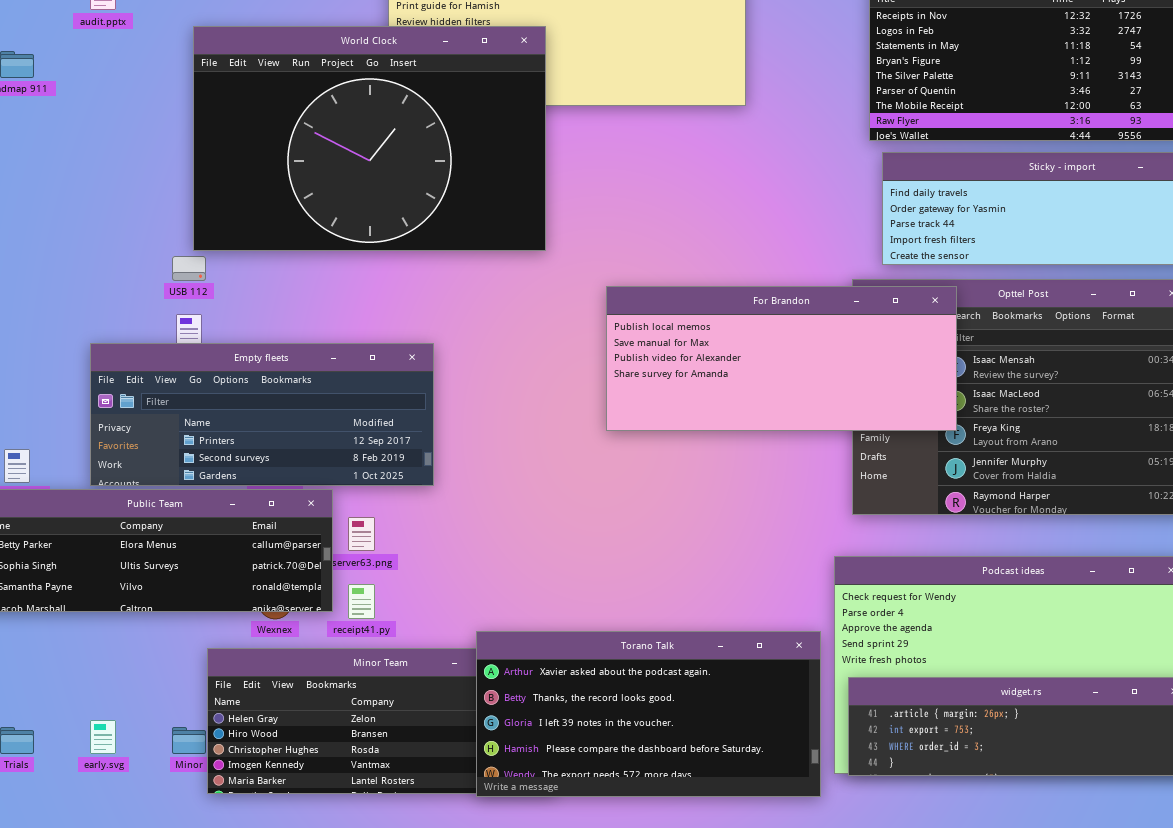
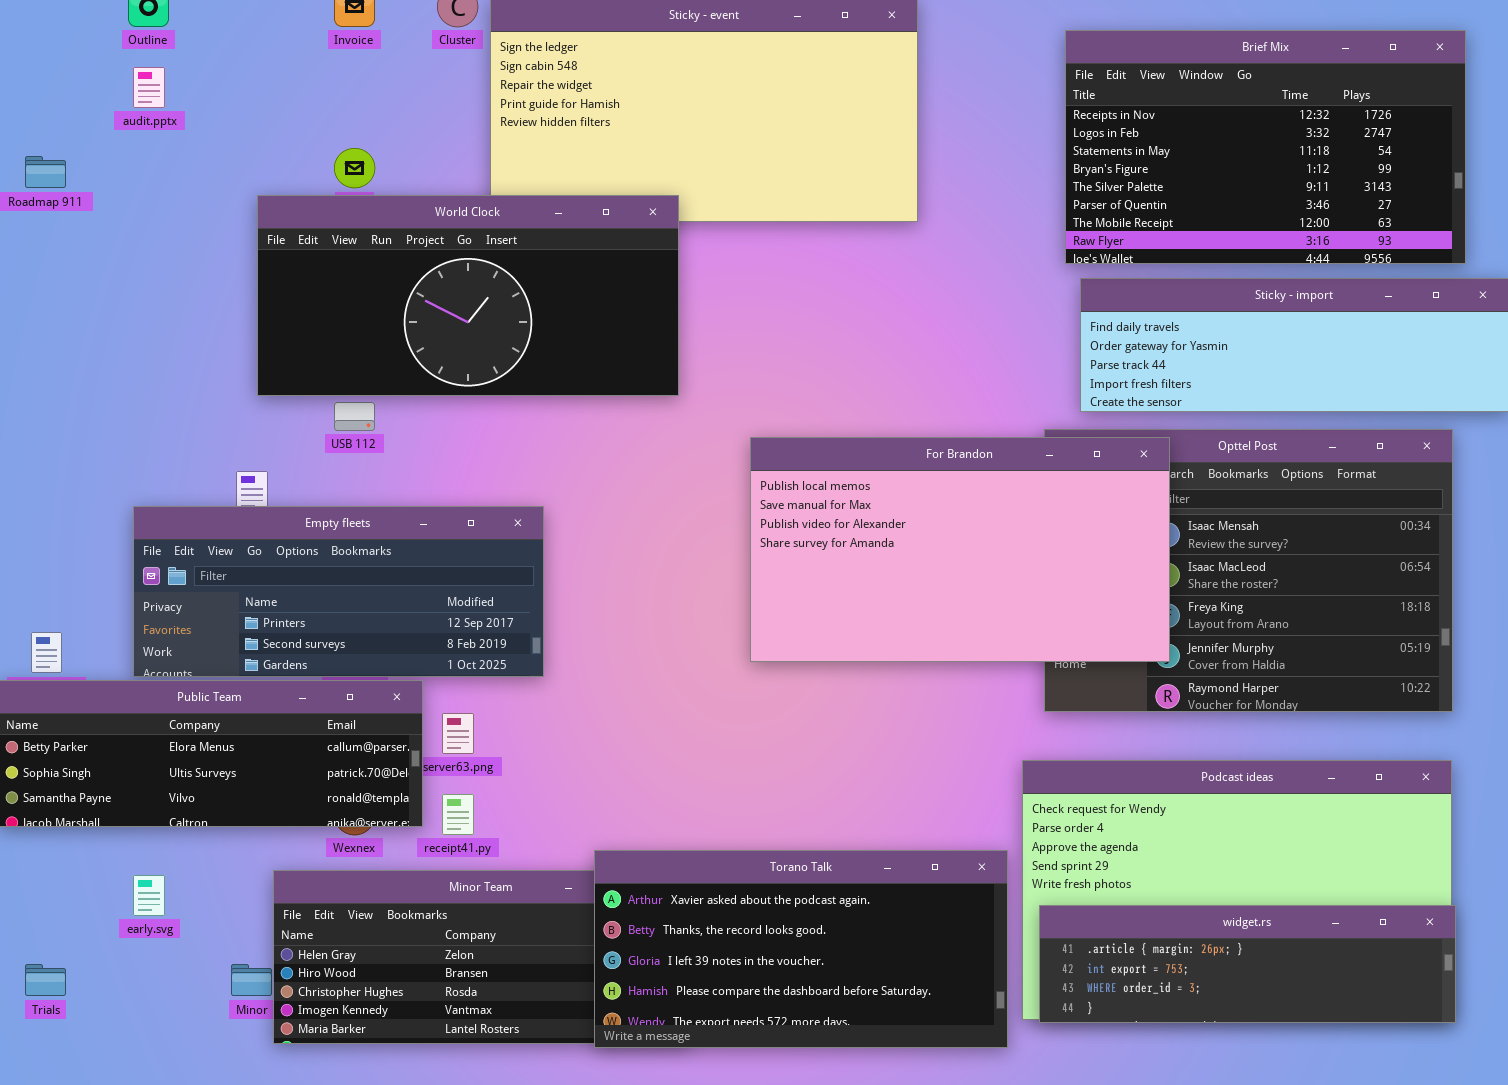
World Clock: [193,26,546,251] -> [257,195,679,396], resized
USB 112: [172,256,206,281] -> [334,402,375,431], moved
For Brandon: [606,286,957,431] -> [750,437,1170,662], resized
early.svg: [90,720,116,754] -> [133,875,165,916], moved

